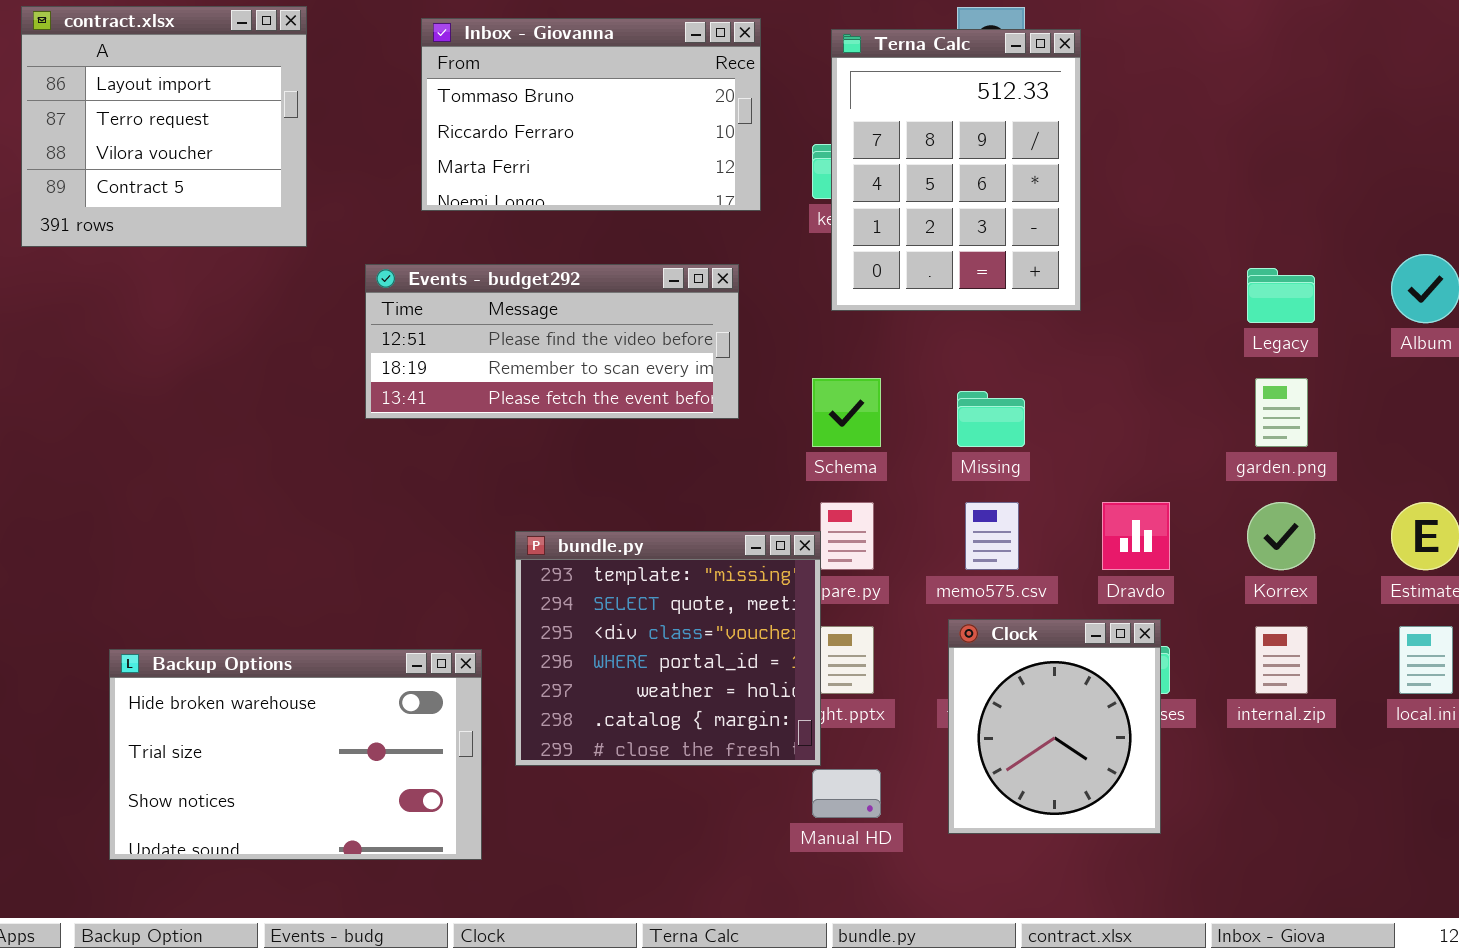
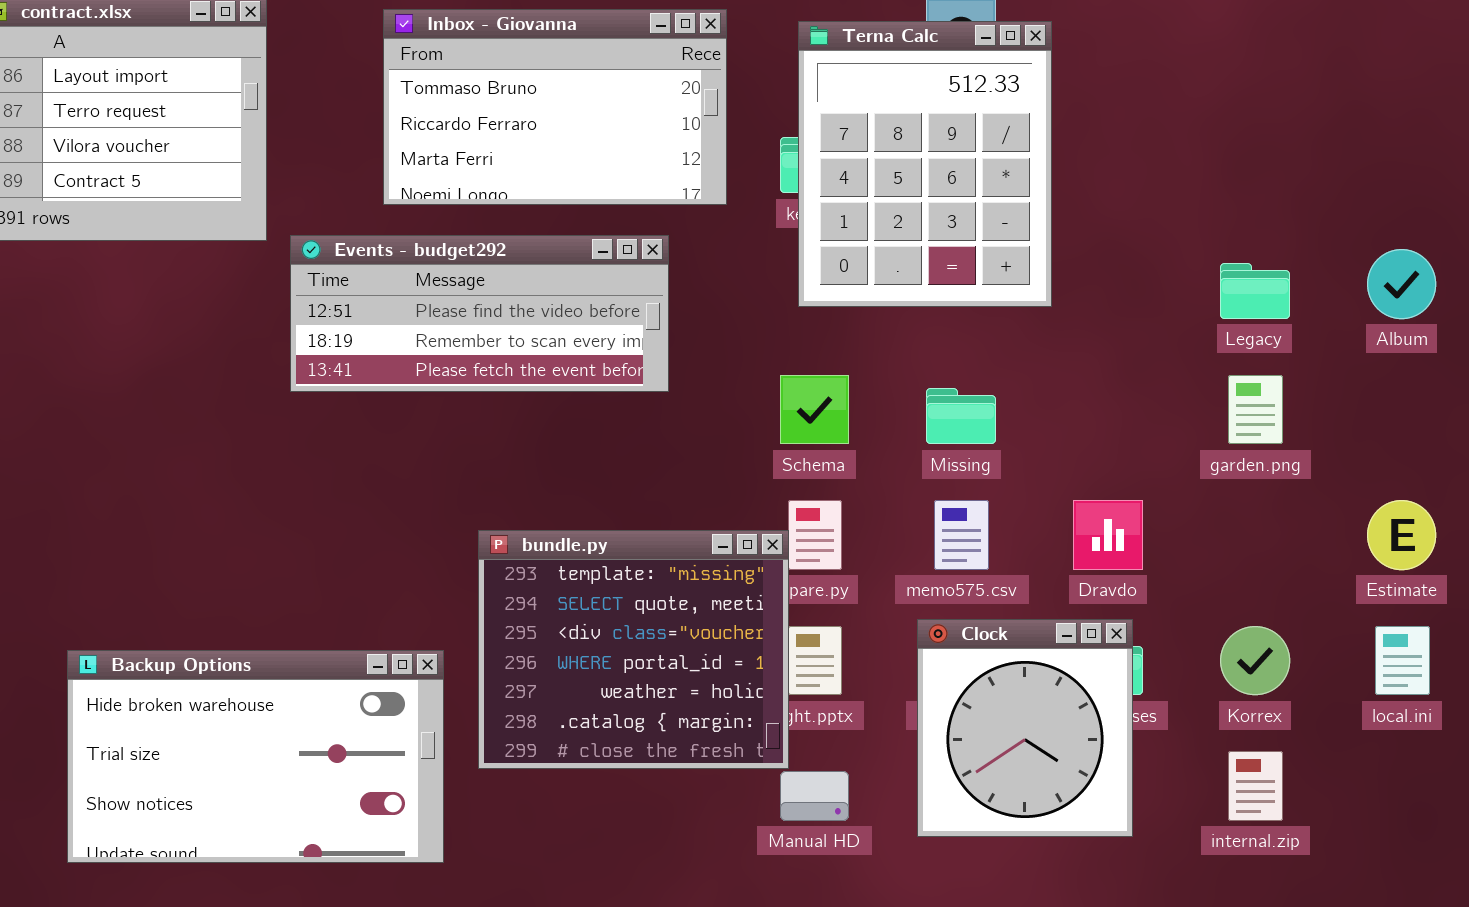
Events - budget292: [365,264,739,419] -> [290,235,669,392], moved
Korrex: [1247,502,1315,570] -> [1220,626,1290,695], moved
internal.zip: [1255,626,1308,694] -> [1228,751,1283,821], moved

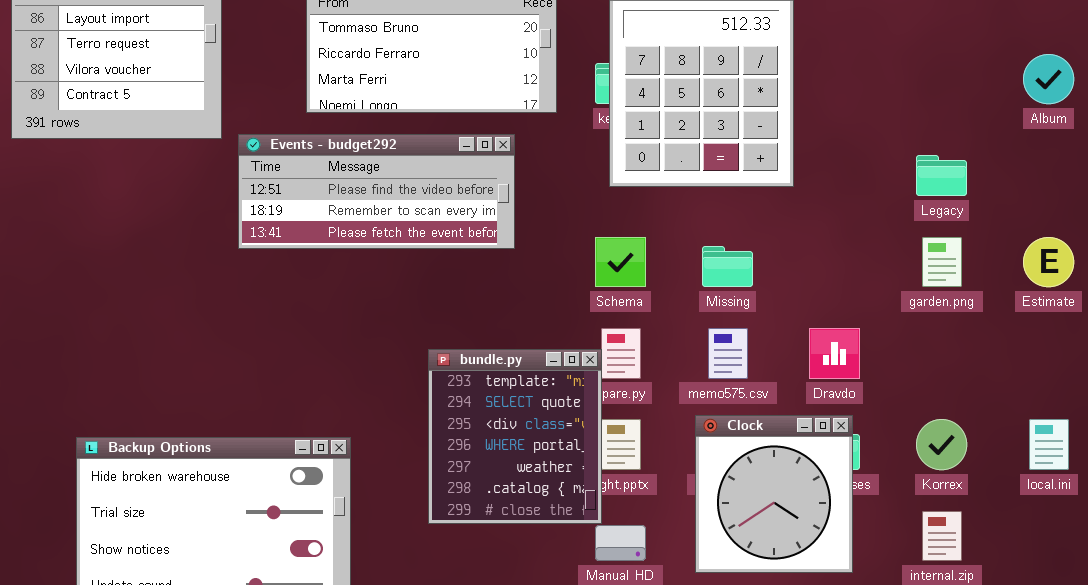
Album: [1367,249,1436,319] -> [1023,54,1074,104], moved
Estimate: [1367,500,1436,570] -> [1023,237,1074,287], moved
bundle.py: [478,530,789,769] -> [428,349,602,524], resized

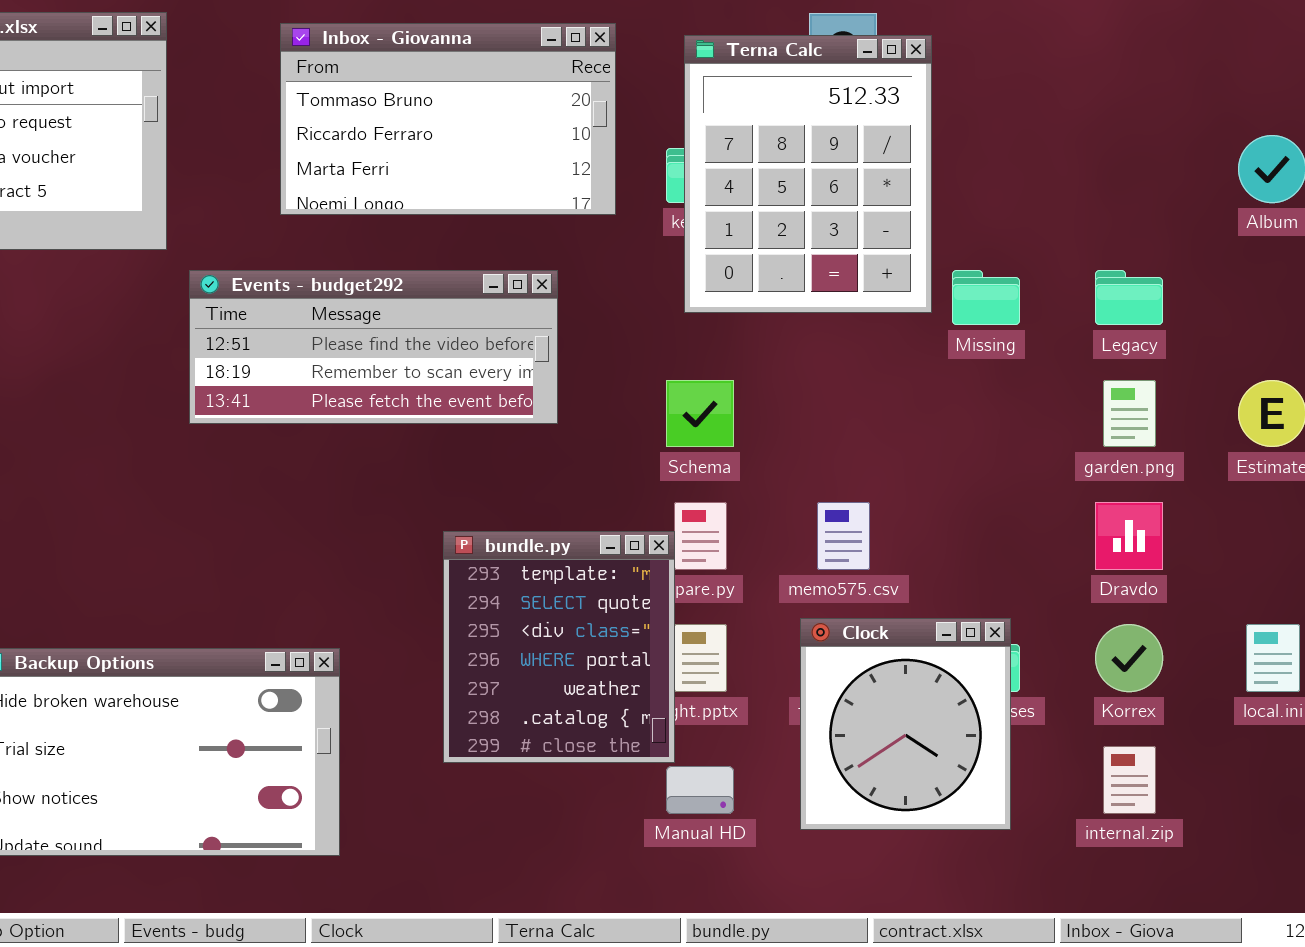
Events - budget292: [238,134,515,249] -> [189,270,558,424], moved
Missing: [702,246,753,287] -> [952,270,1020,325], moved
Dravdo: [809,328,860,379] -> [1095,502,1163,570], moved

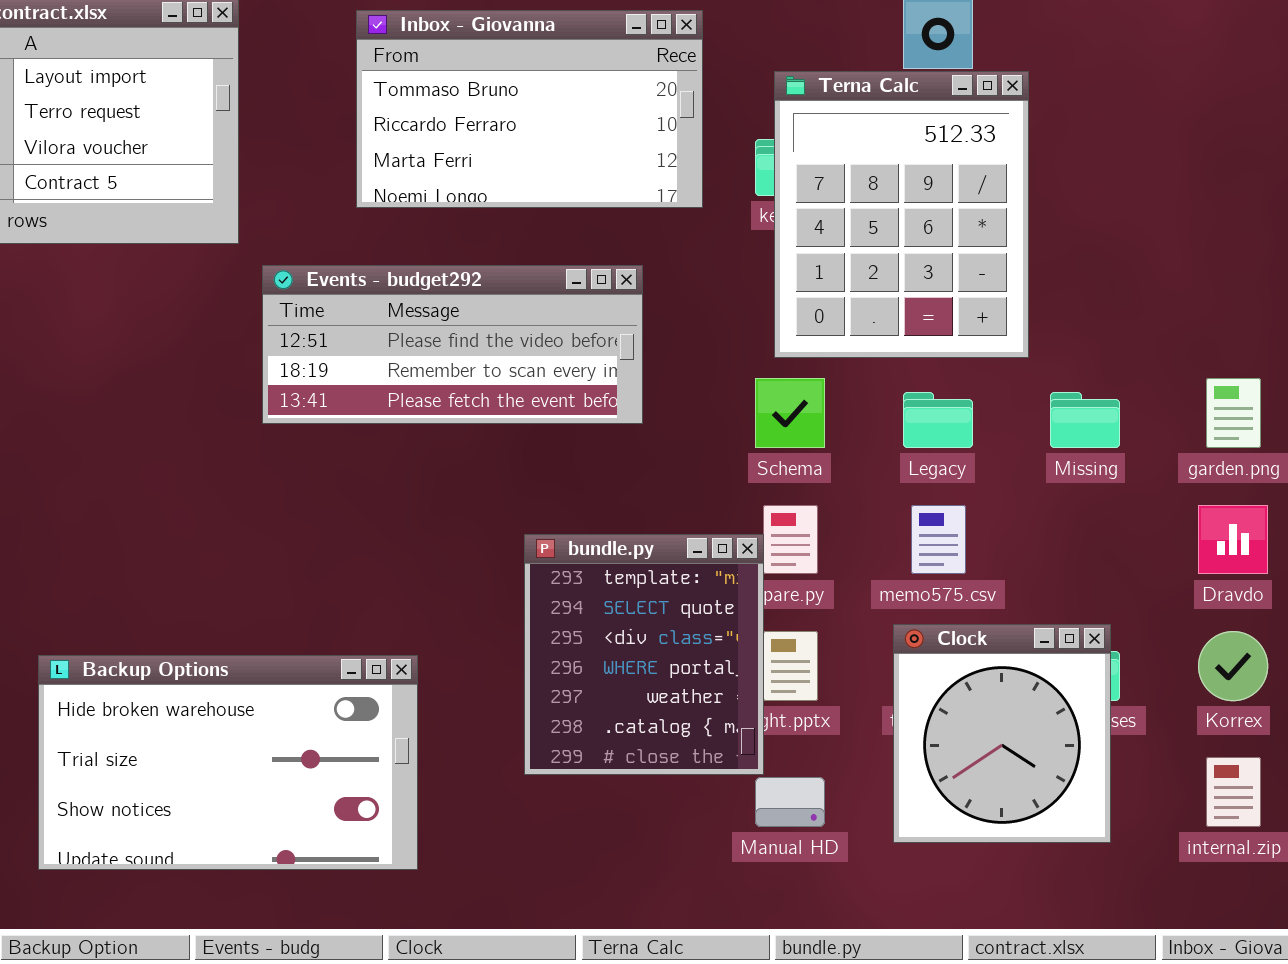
Terna Calc: [684,35,932,313] -> [774,71,1029,358], moved
Missing: [952,270,1020,325] -> [1050,392,1120,448], moved
Legacy: [1095,270,1163,325] -> [903,392,973,448], moved

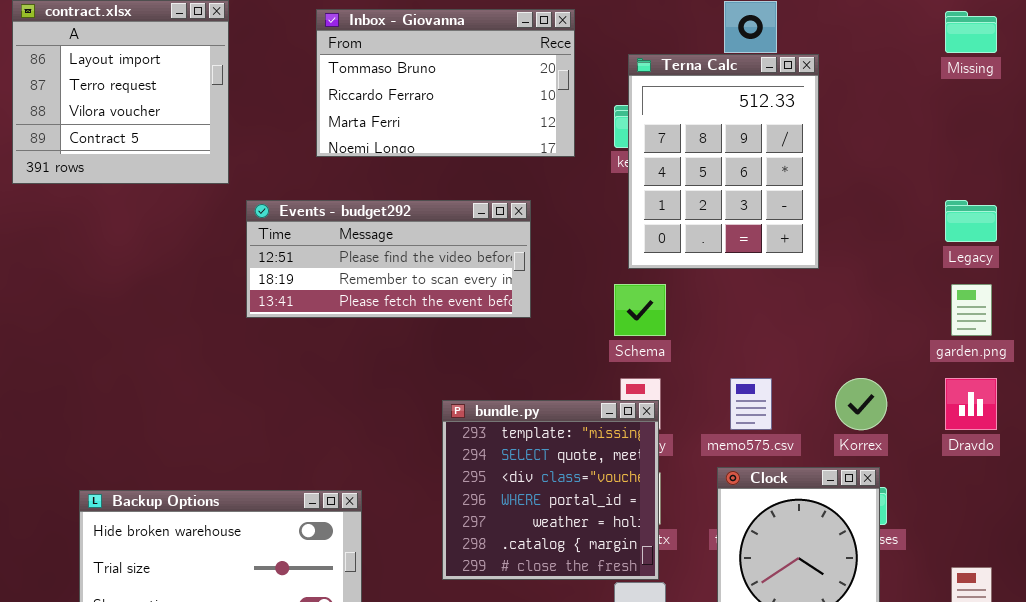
Legacy: [903,392,973,448] -> [945,200,997,242], moved
Missing: [1050,392,1120,448] -> [945,11,997,53], moved
bundle.py: [524,534,764,775] -> [442,400,659,580], resized
Korrex: [1198,631,1268,701] -> [835,378,887,430], moved

